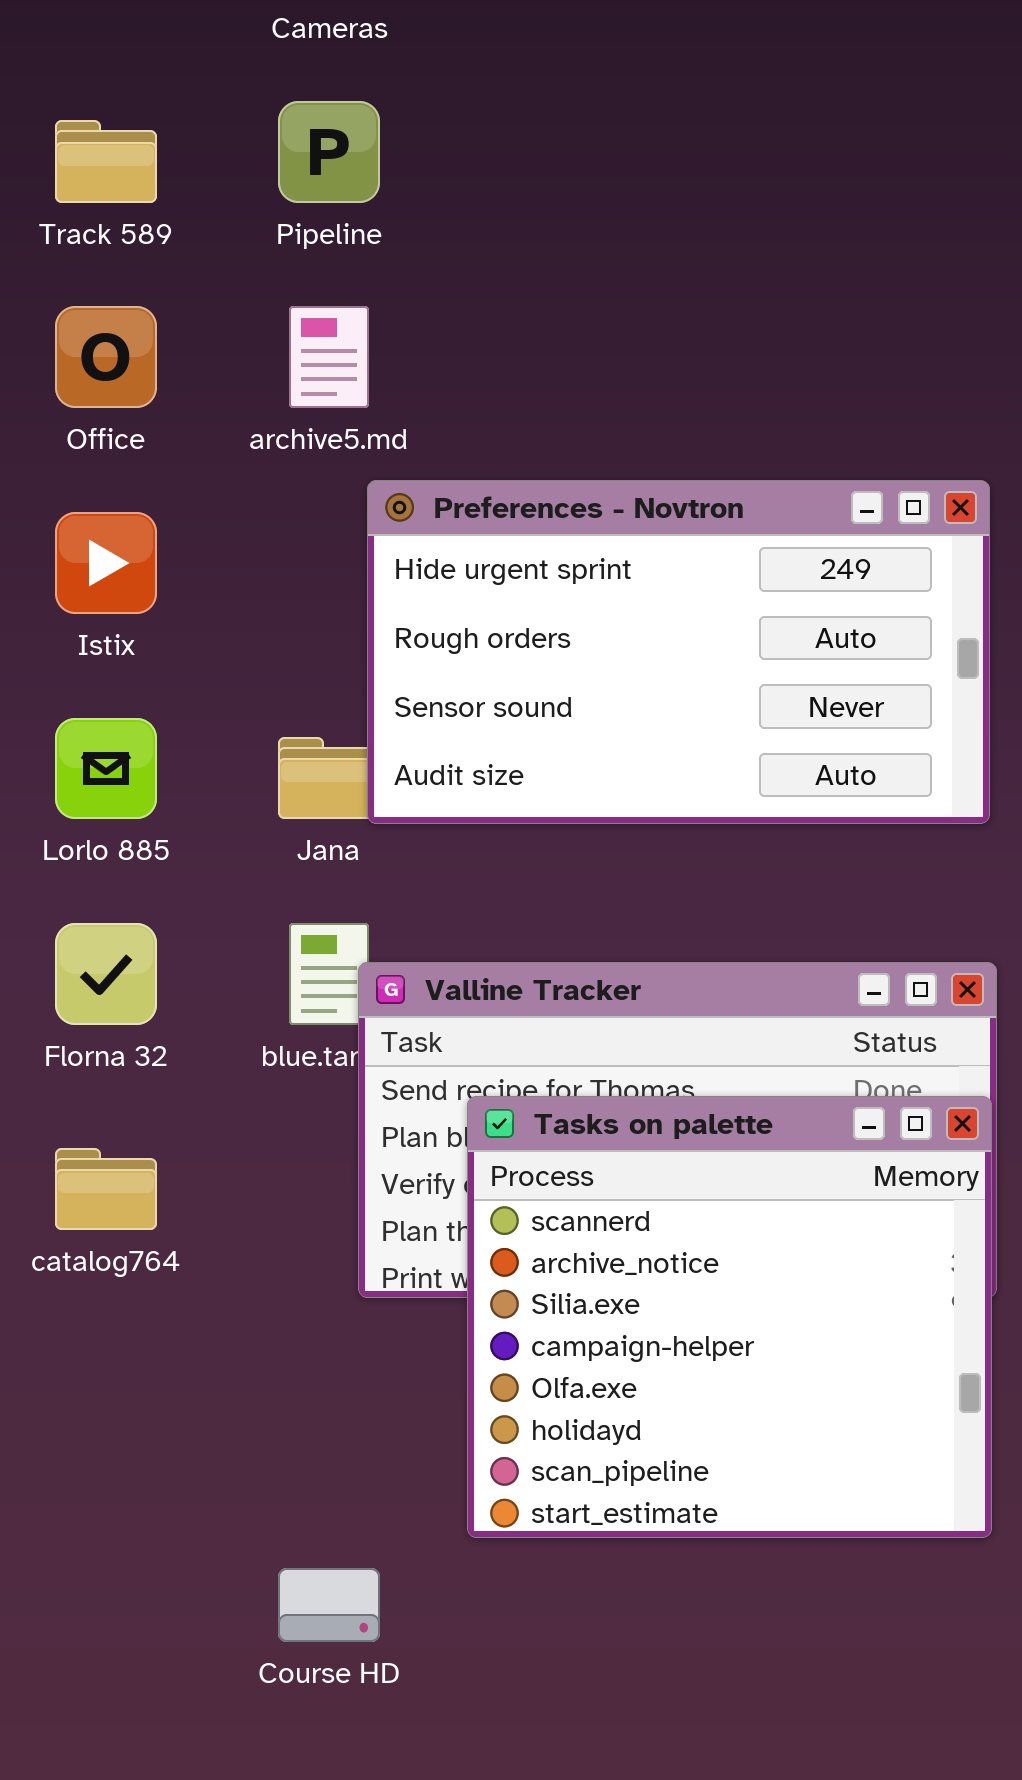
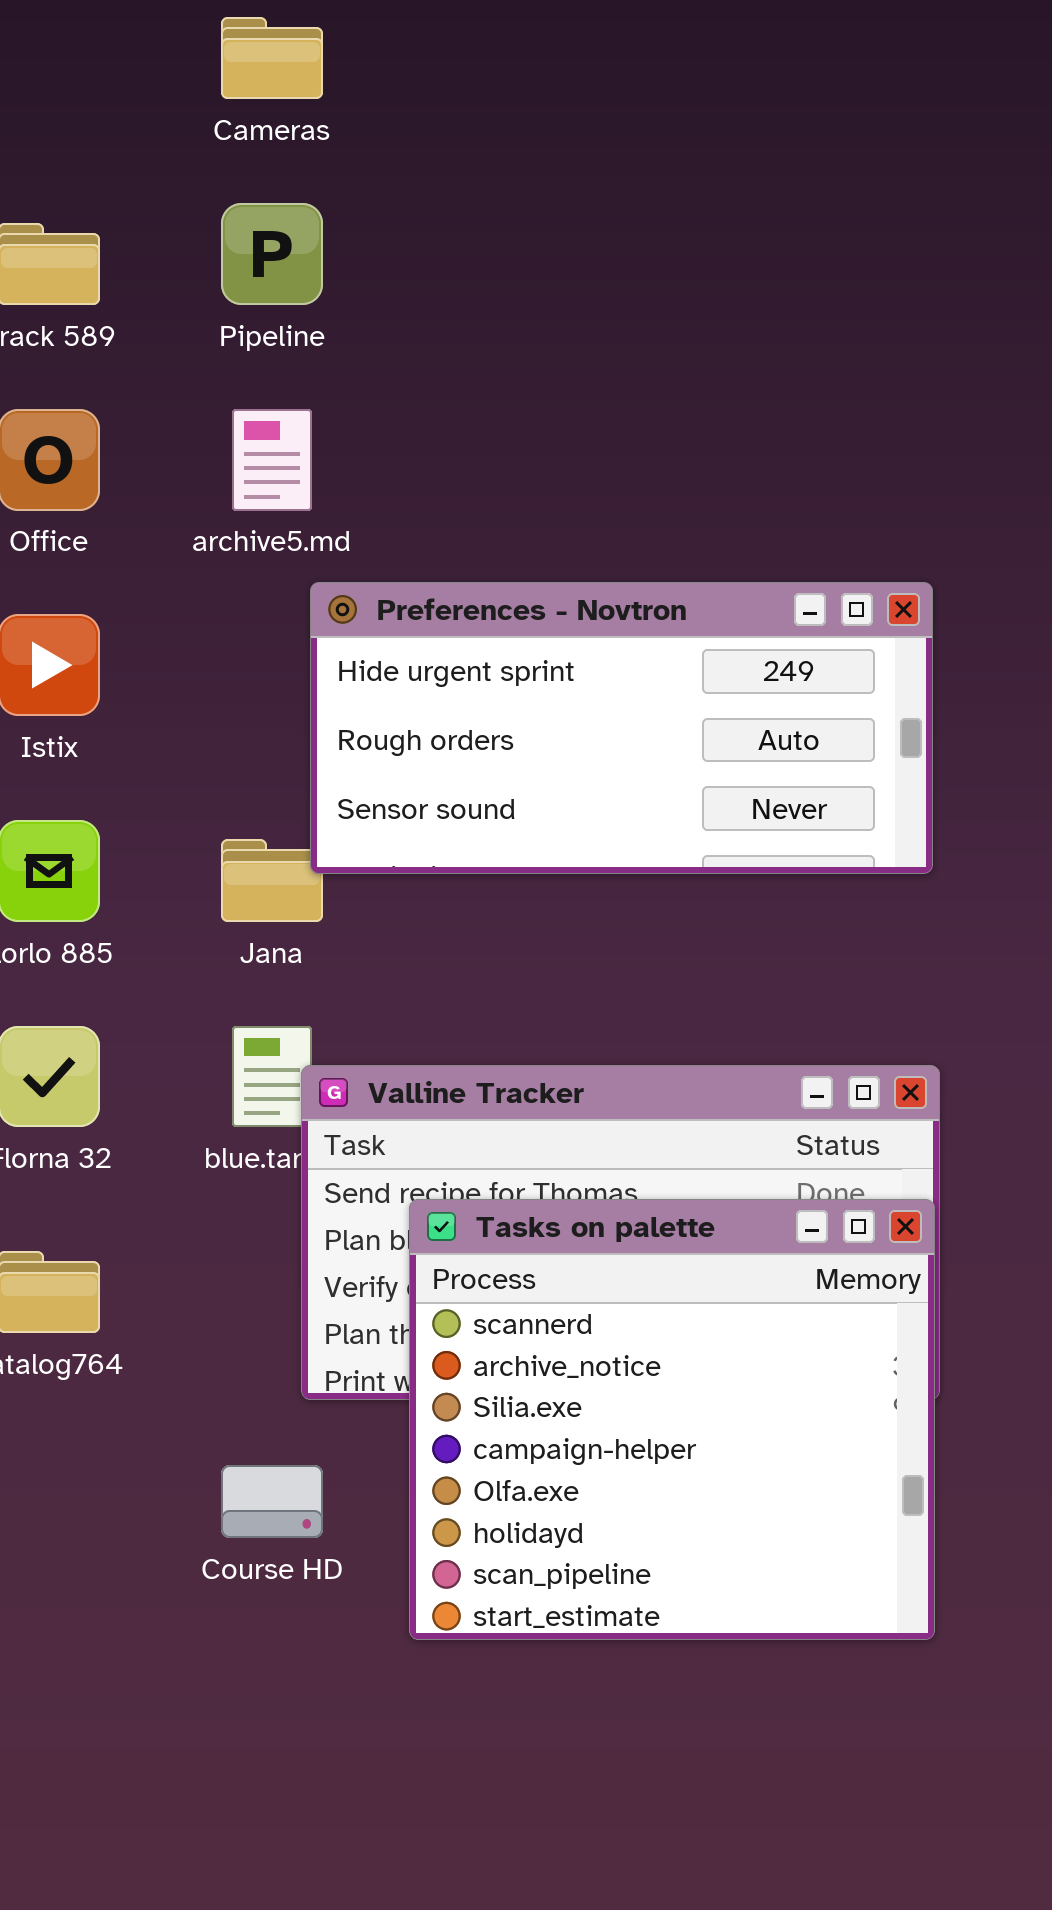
Preferences - Novtron: [367,480,990,824] -> [310,582,933,874], resized
Course HD: [278,1568,380,1642] -> [221,1465,323,1538], moved

